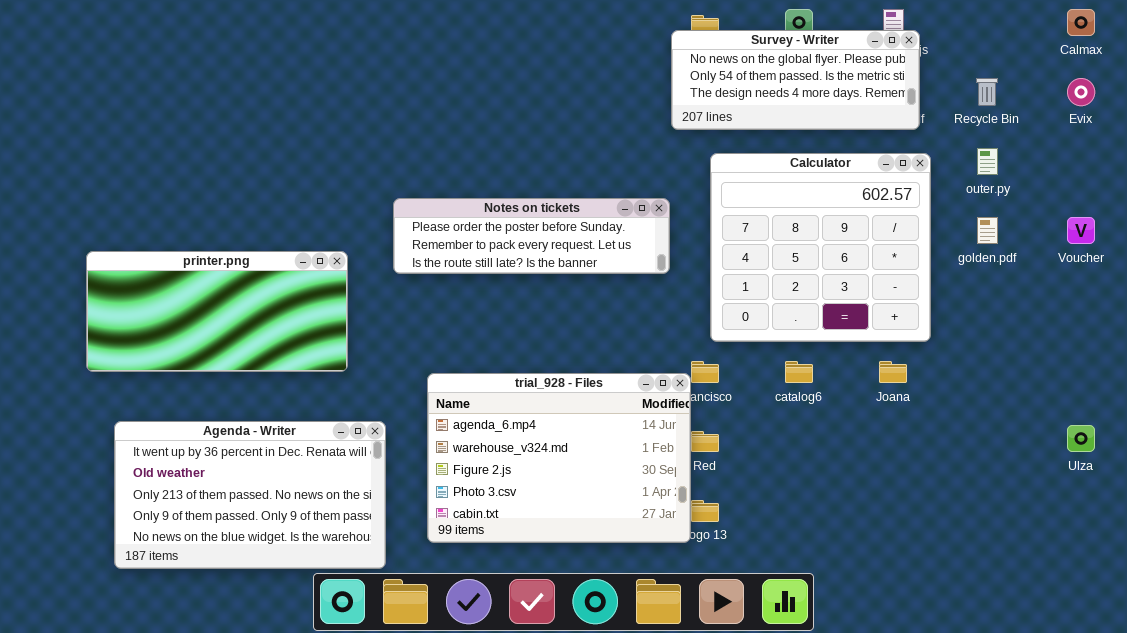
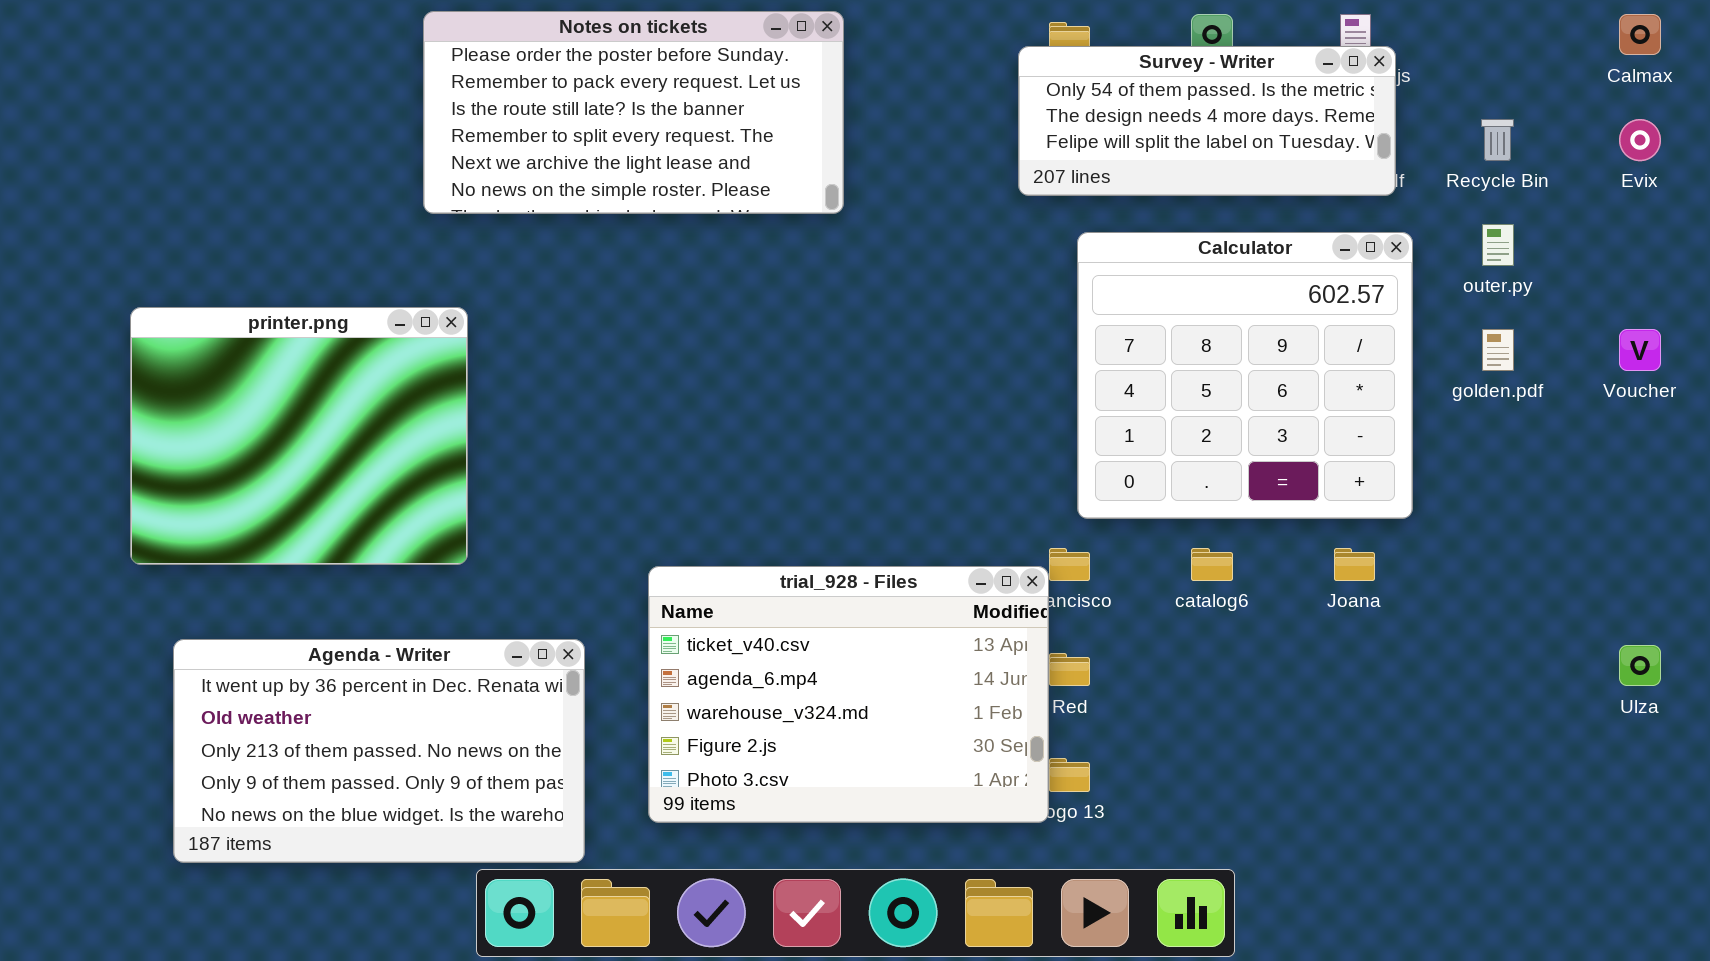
Survey - Writer: [671,30,920,130] -> [1018,46,1396,196], scrolled down 1 row
Notes on tickets: [393,198,670,274] -> [423,11,844,214], moved, resized
printer.png: [86,251,348,372] -> [130,307,468,565], resized
trial_928 - Files: [427,373,691,543] -> [648,566,1049,823], scrolled up 1 row

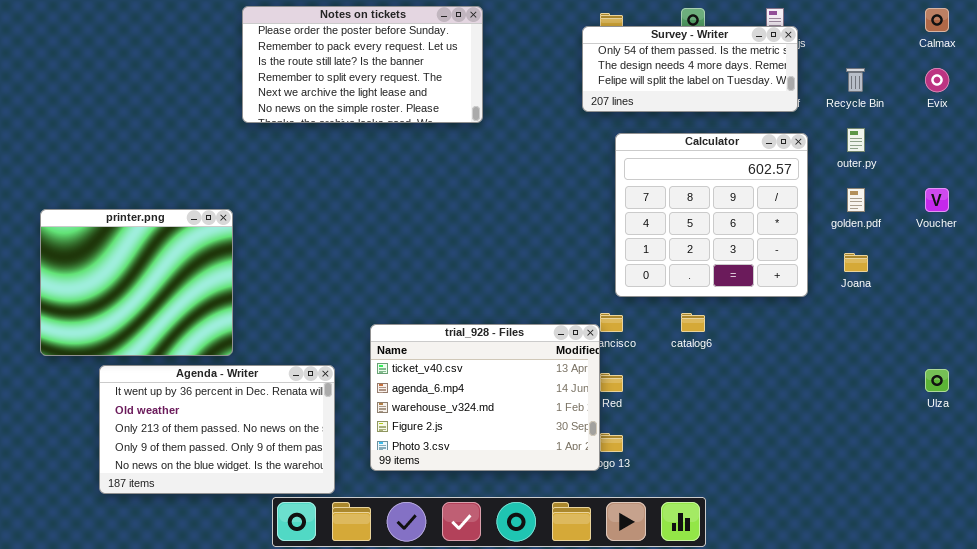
printer.png: [130,307,468,565] -> [40,209,233,356], moved
Joana: [1334,548,1375,581] -> [844,253,868,272], moved

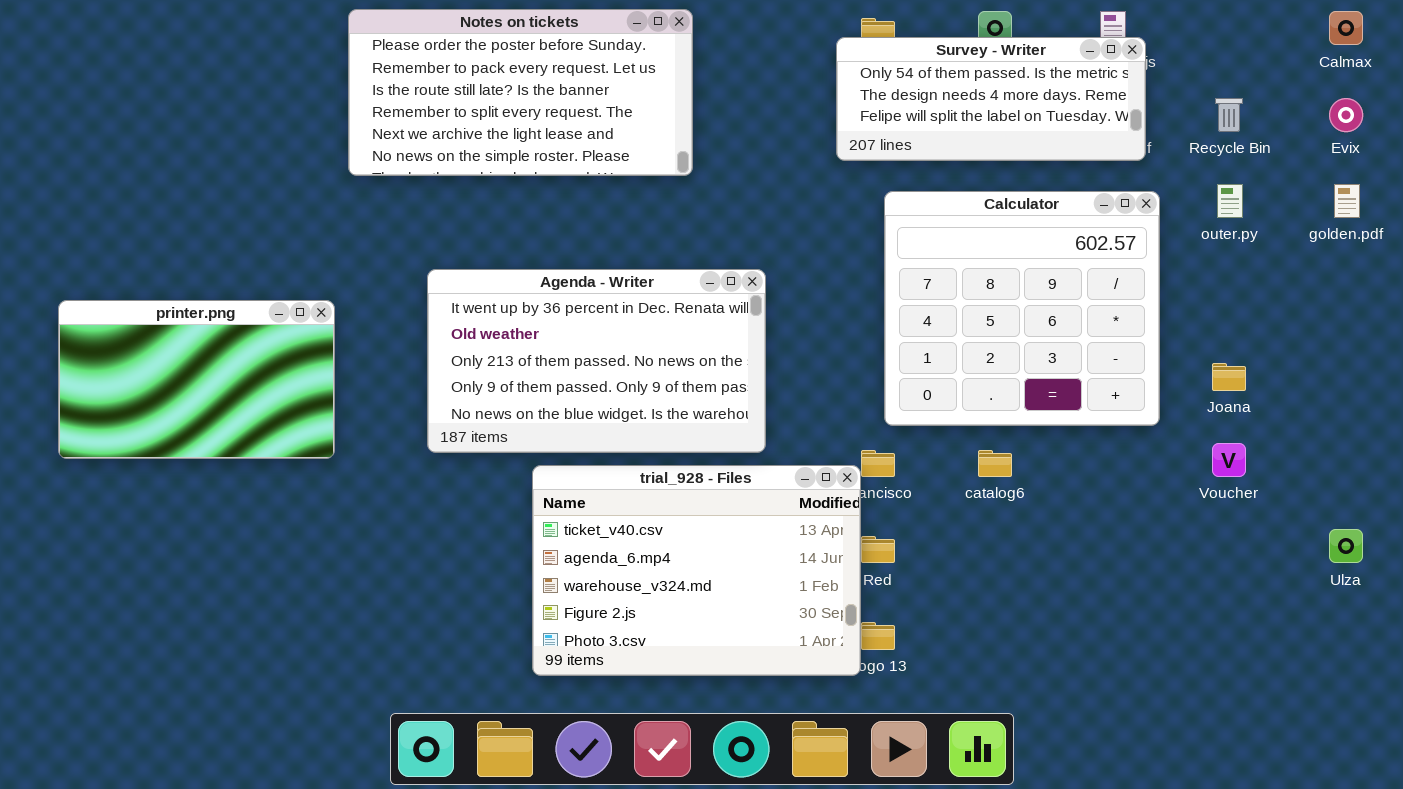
golden.pdf: [847,188,865,212] -> [1334,184,1360,218], moved
Voucher: [925,188,949,212] -> [1212,443,1246,477], moved
printer.png: [40,209,233,356] -> [58,300,335,459], resized
Agenda - Writer: [99,365,335,494] -> [427,269,766,453], moved

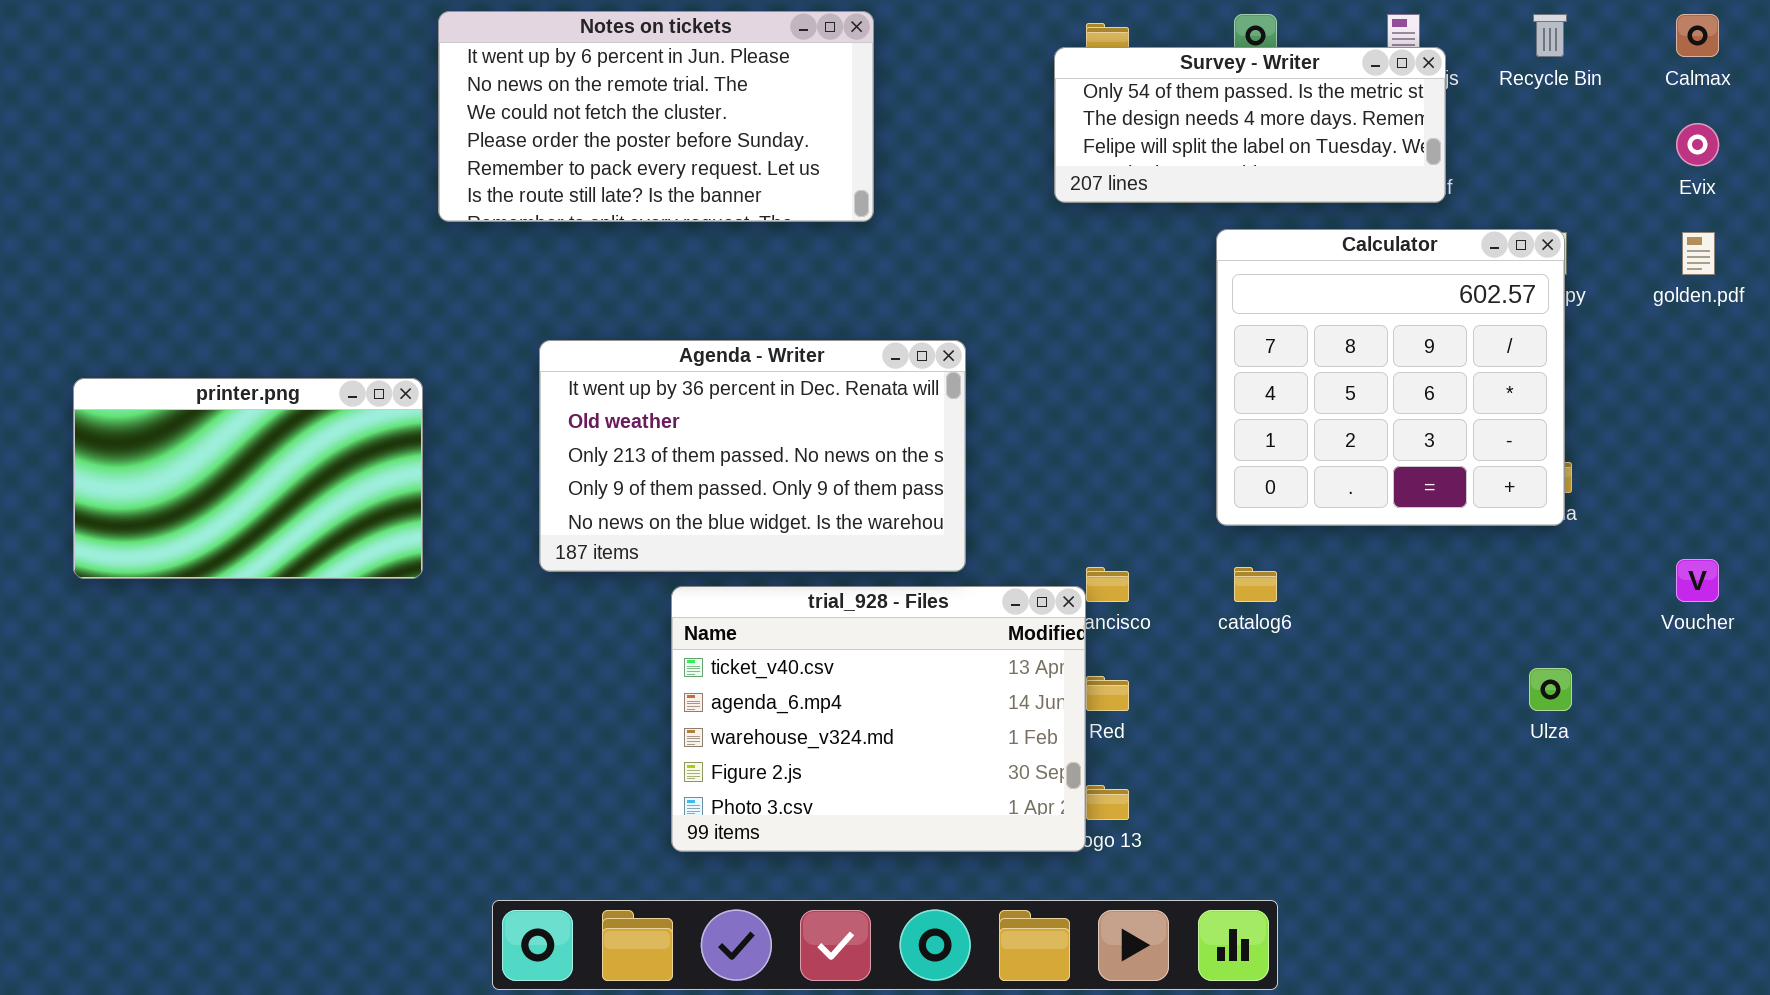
Notes on tickets: [348,9,693,176] -> [438,11,874,222], scrolled up 3 rows
Recycle Bin: [1215,98,1243,132] -> [1533,14,1567,57], moved
Calculator: [884,191,1160,426] -> [1216,229,1565,526], moved
Voucher: [1212,443,1246,477] -> [1676,559,1719,602], moved
Ulza: [1329,529,1363,563] -> [1529,668,1572,711], moved

